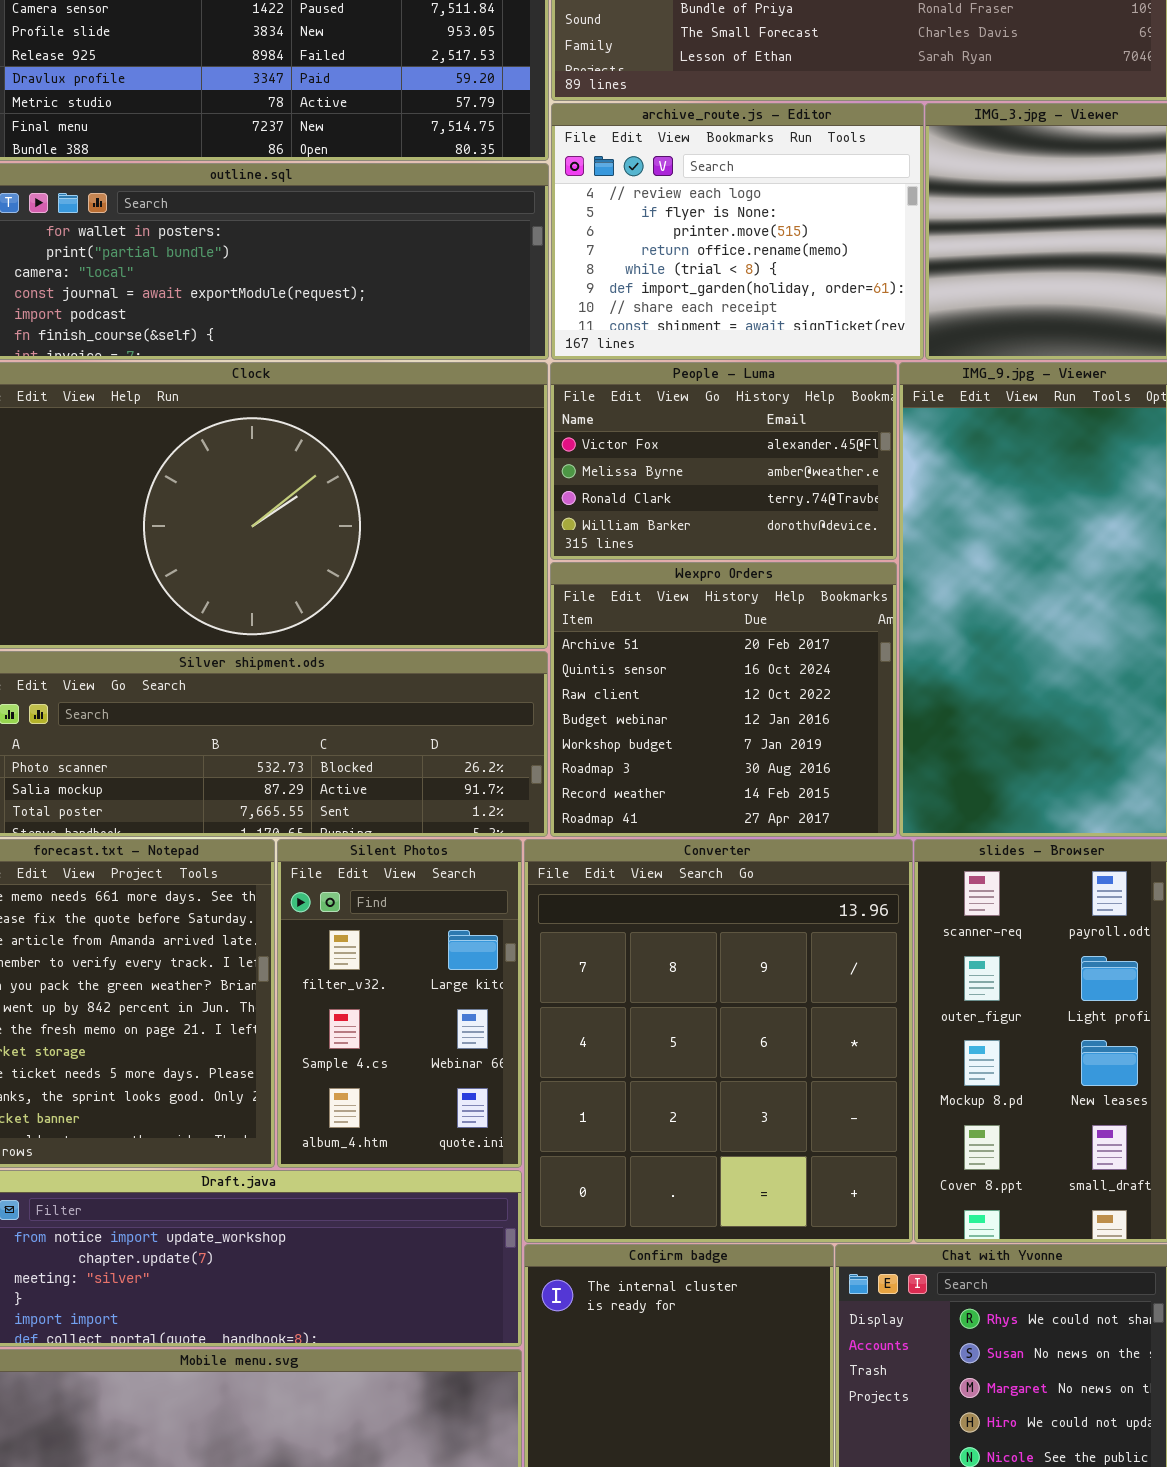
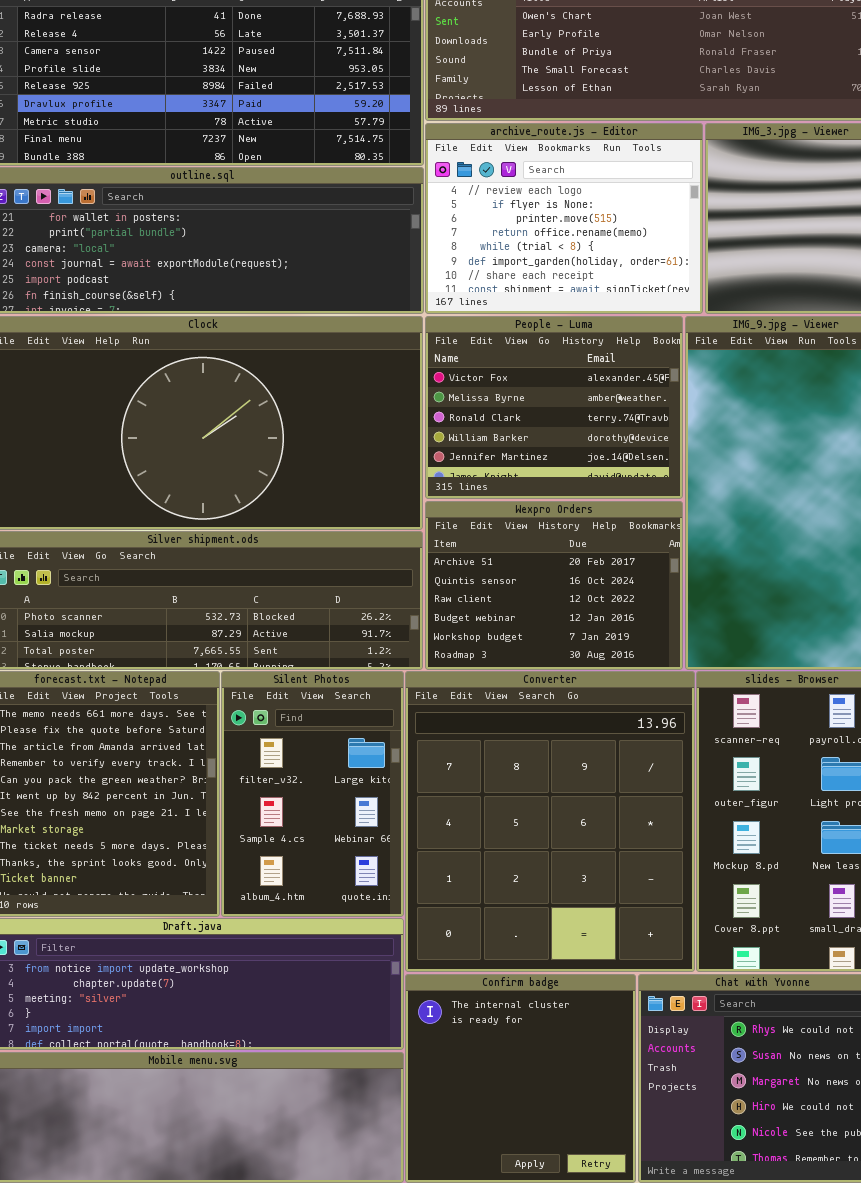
People - Luma: [550,362,897,560] -> [425,316,683,499], resized
Wexpro Orders: [550,562,897,837] -> [425,501,683,670], resized

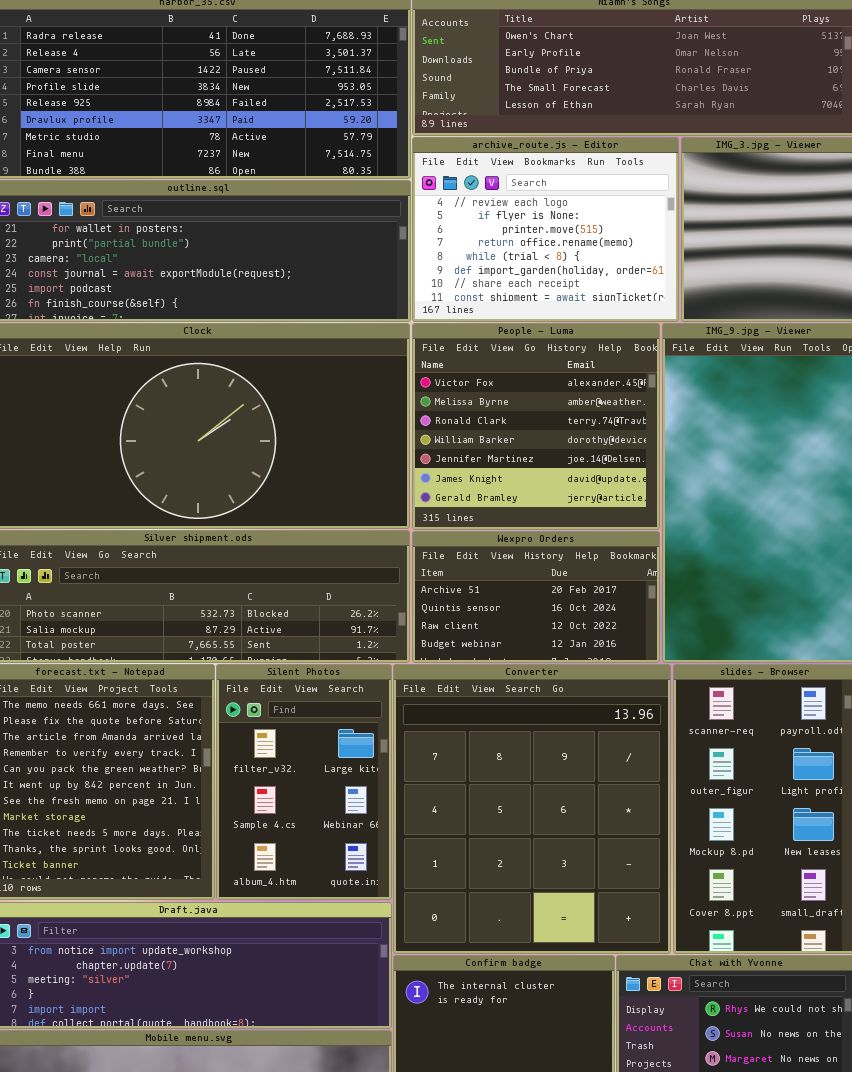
People - Luma: [425,316,683,499] -> [412,323,660,530], resized
Wexpro Orders: [425,501,683,670] -> [412,531,660,663], resized

